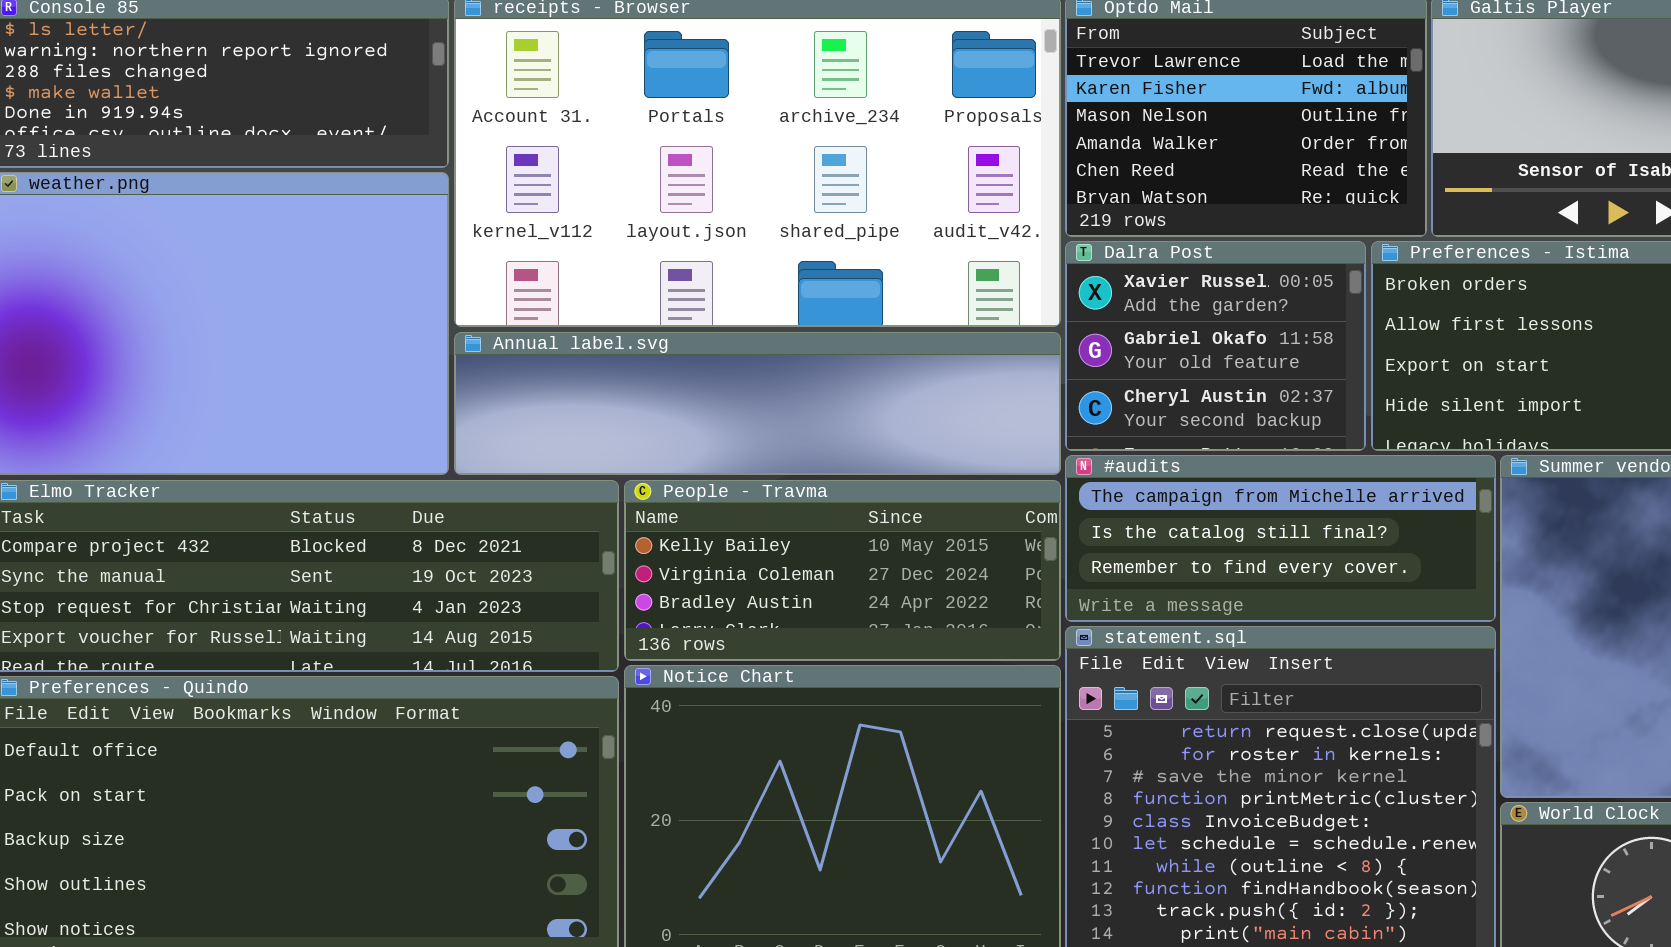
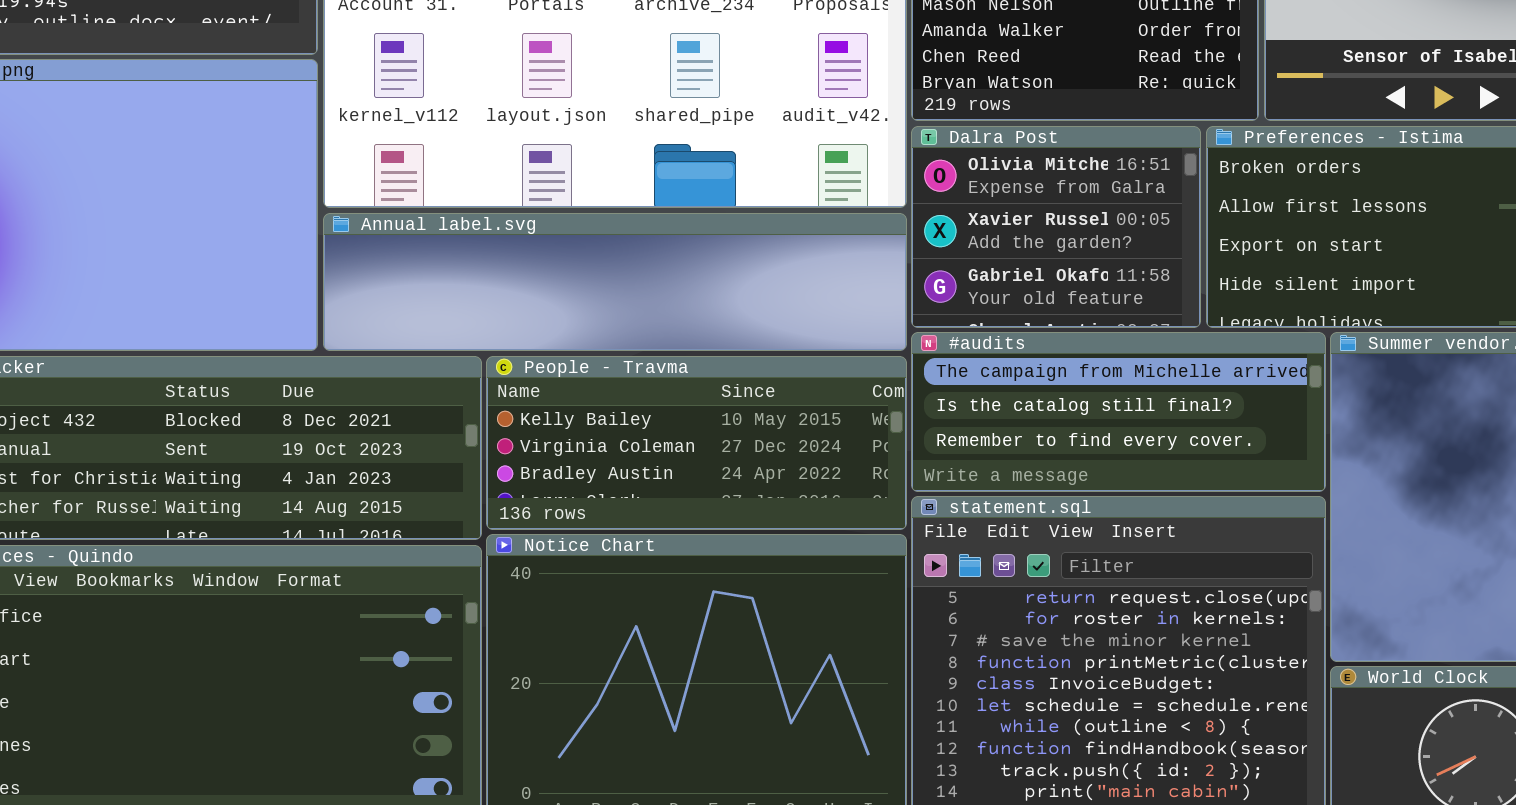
Dalra Post: [1065,241,1366,451] -> [911,126,1201,328], scrolled up 1 row

